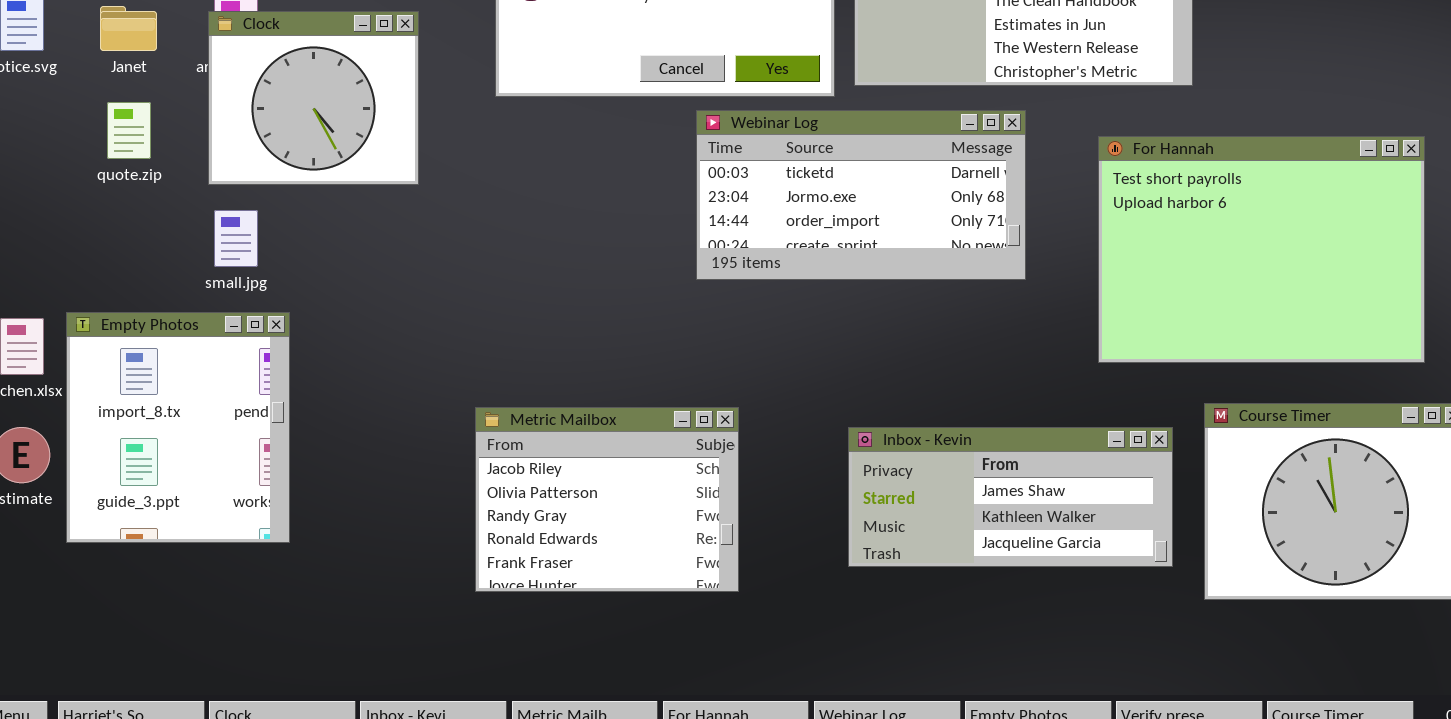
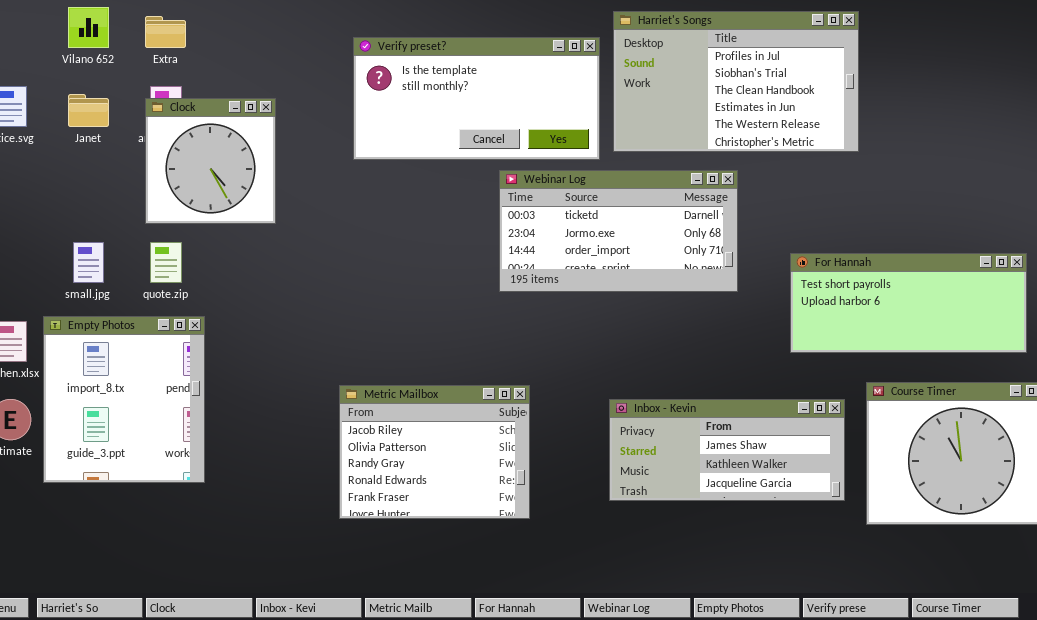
Clock: [208,11,419,185] -> [145,98,276,224], resized
quote.zip: [107,102,151,159] -> [150,242,182,283], moved
For Hannah: [1098,136,1425,363] -> [790,253,1027,353], resized
small.jpg: [214,210,258,267] -> [73,242,104,283], moved

